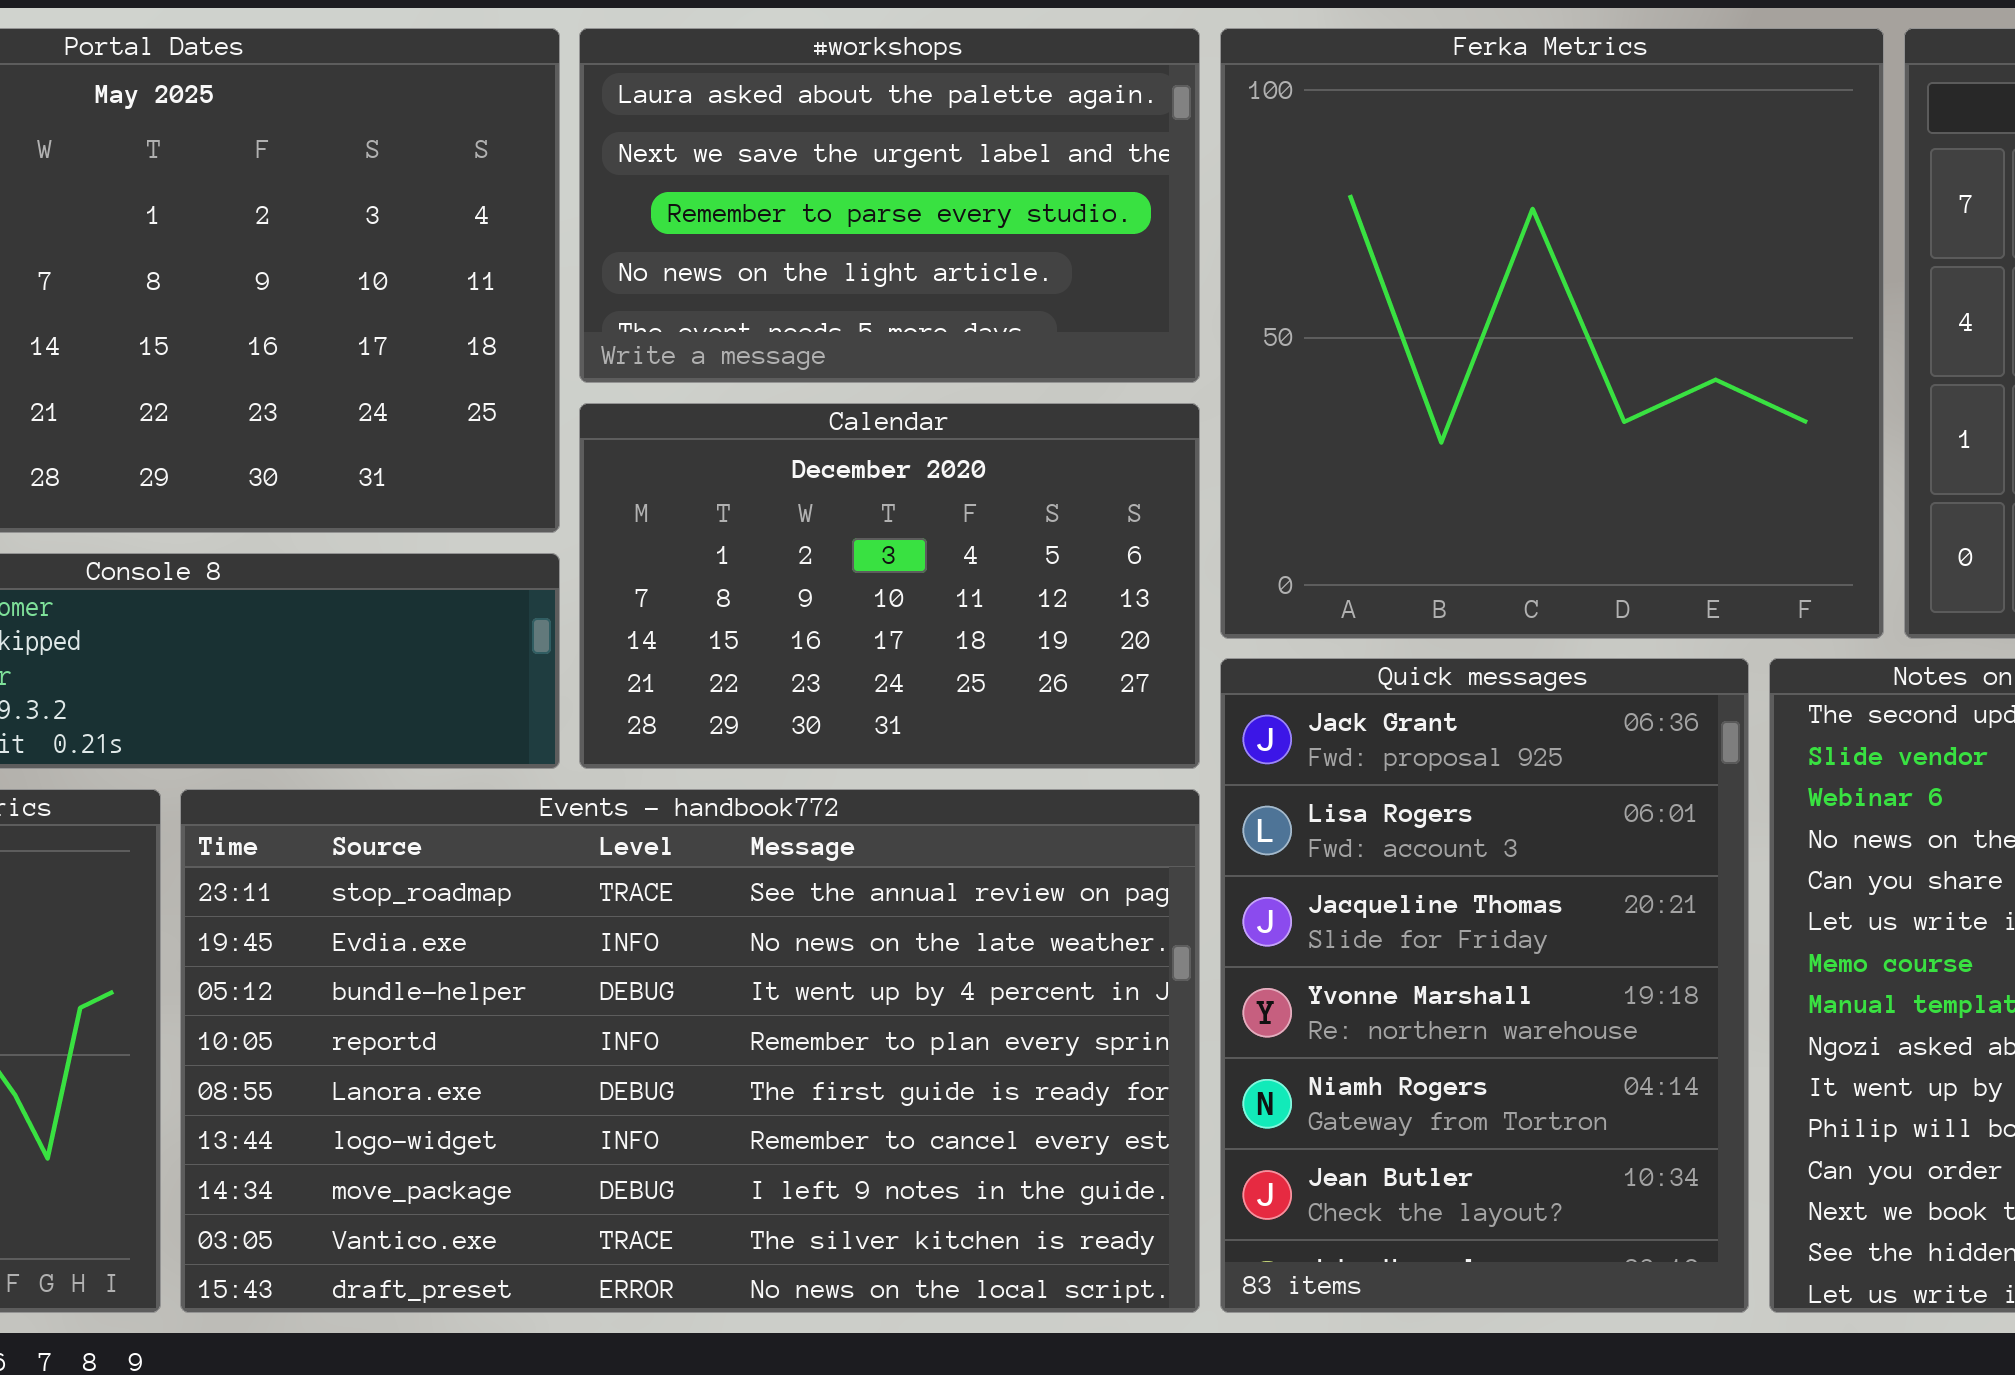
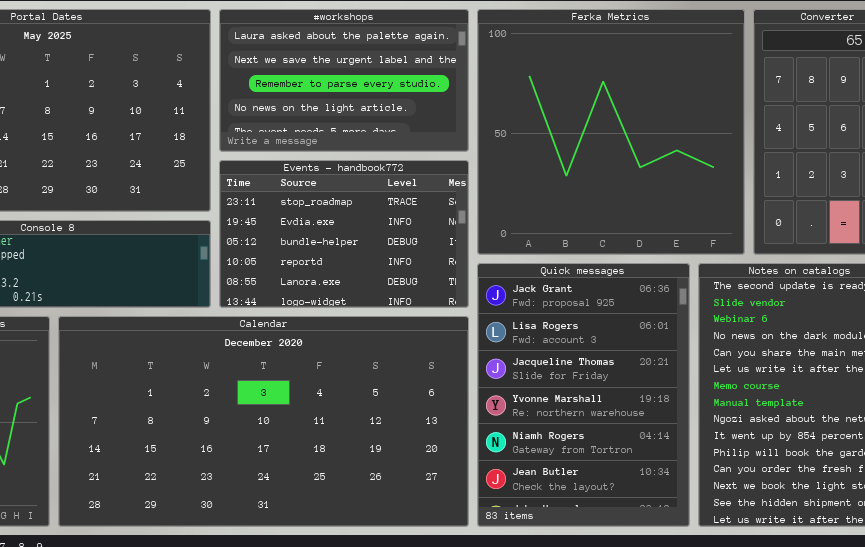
Calendar: [579,403,1200,769] -> [58,316,469,527], moved, resized
Events - handbook772: [180,789,1200,1313] -> [219,160,469,308], moved, resized

